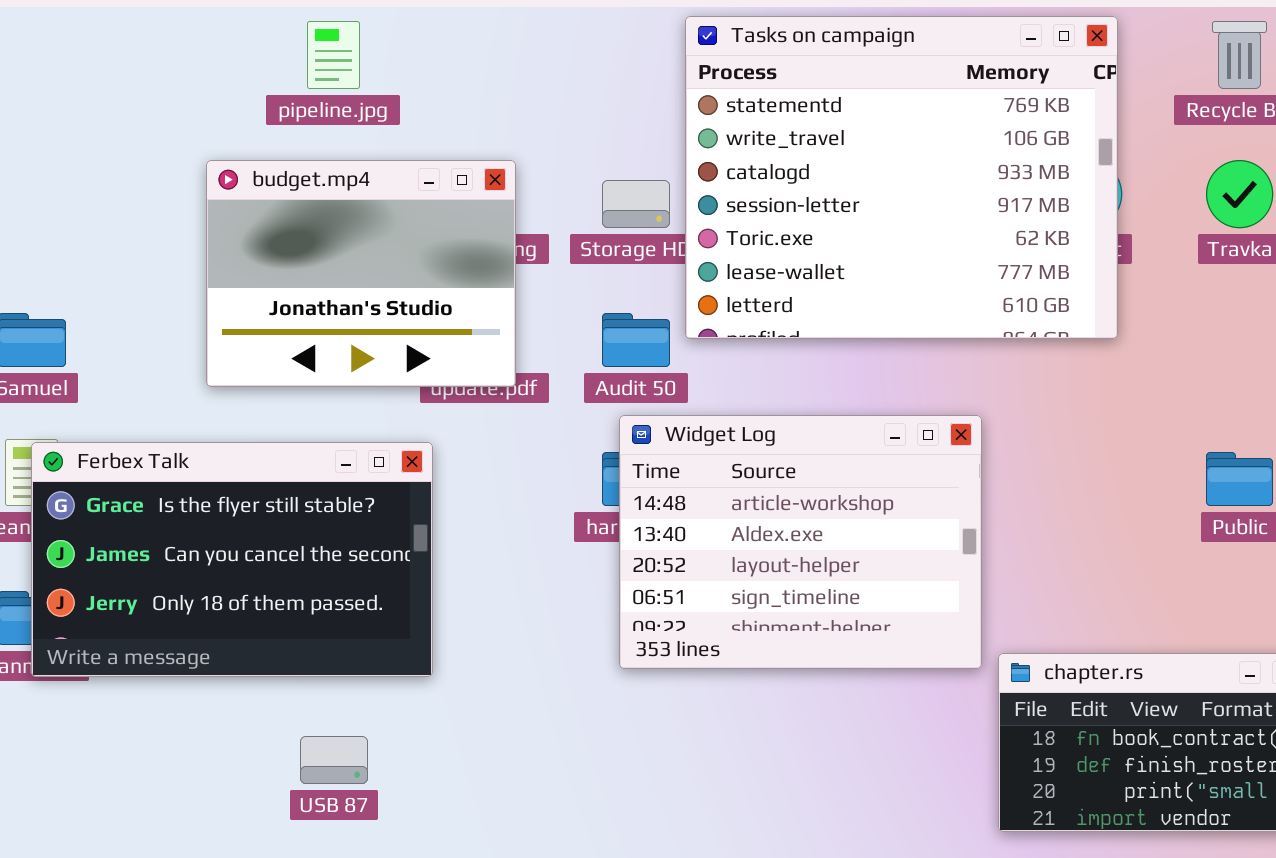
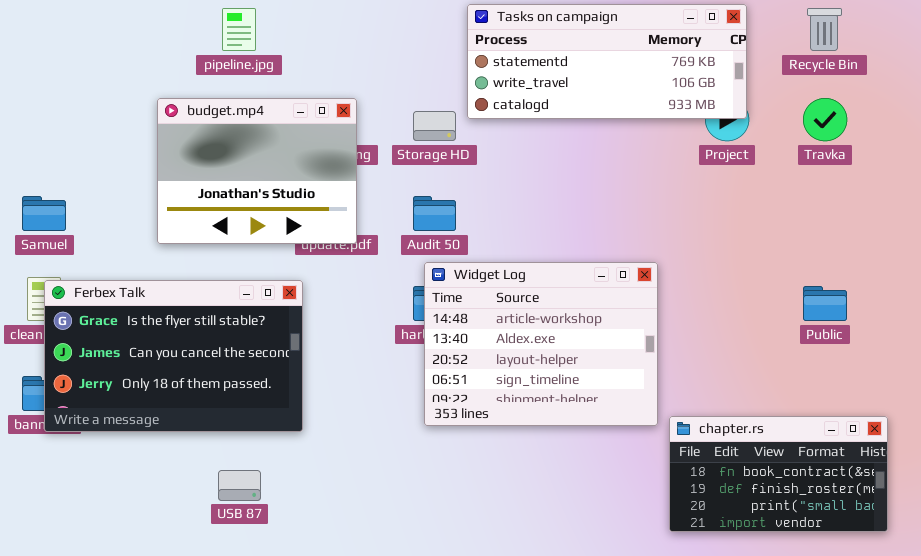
Tasks on campaign: [685,16,1118,339] -> [467,4,747,119], resized

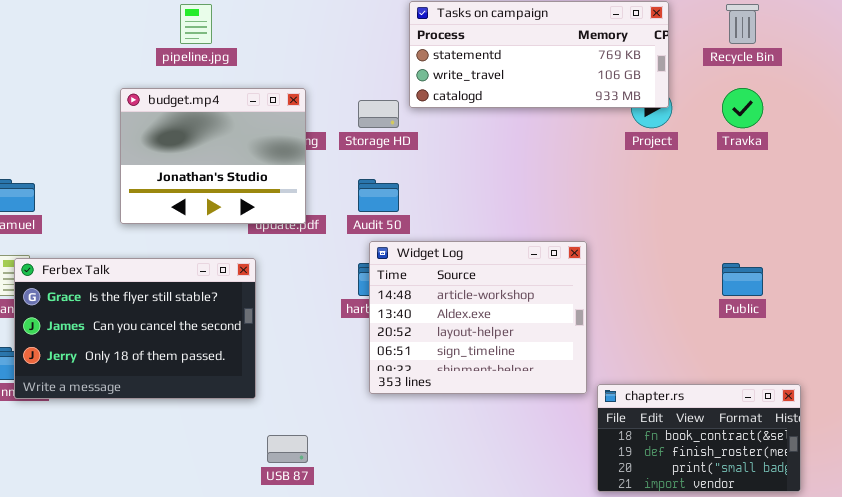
USB 87: [218,470,261,501] -> [267,435,308,463], moved

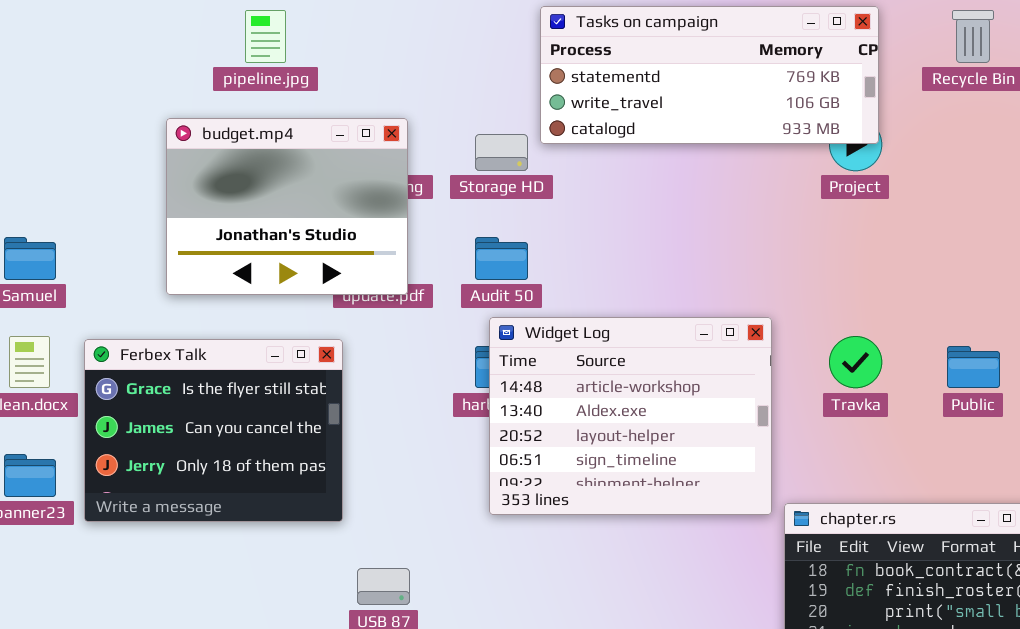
Travka: [722,88,763,128] -> [829,336,882,388], moved
Ferbex Talk: [14,258,256,399] -> [84,339,343,522], resized

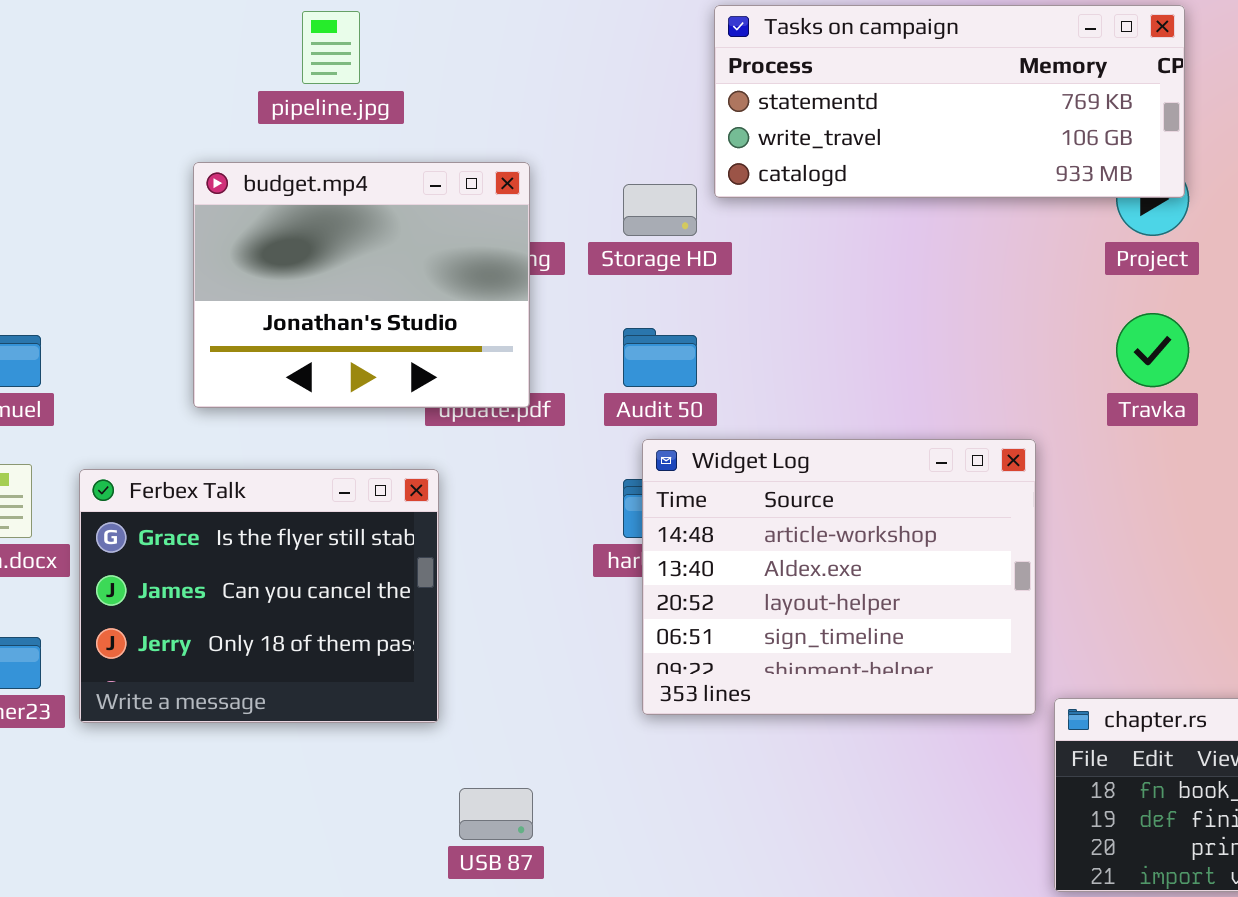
Travka: [829,336,882,388] -> [1116,313,1189,387], moved

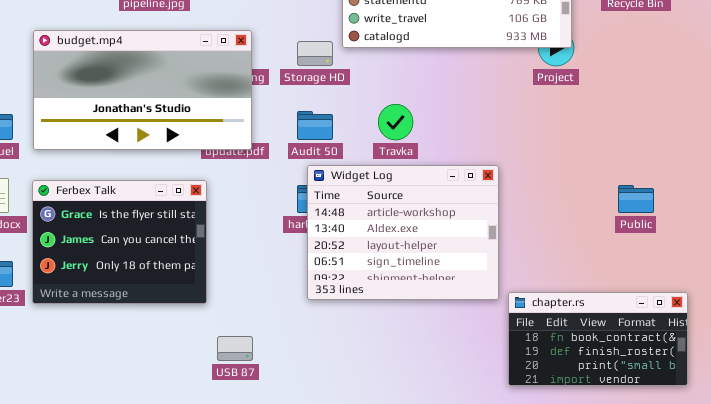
budget.mp4: [193,162,530,408] -> [33,30,252,150], resized
Travka: [1116,313,1189,387] -> [378,104,413,140], moved

